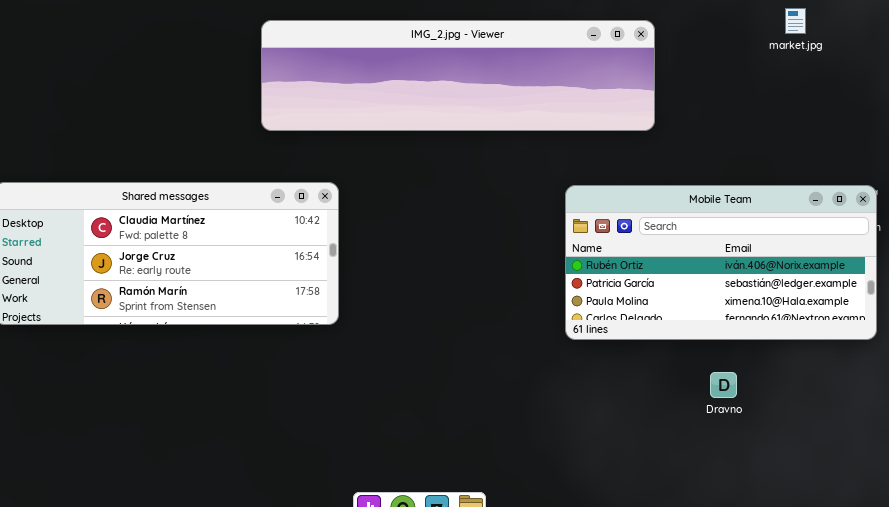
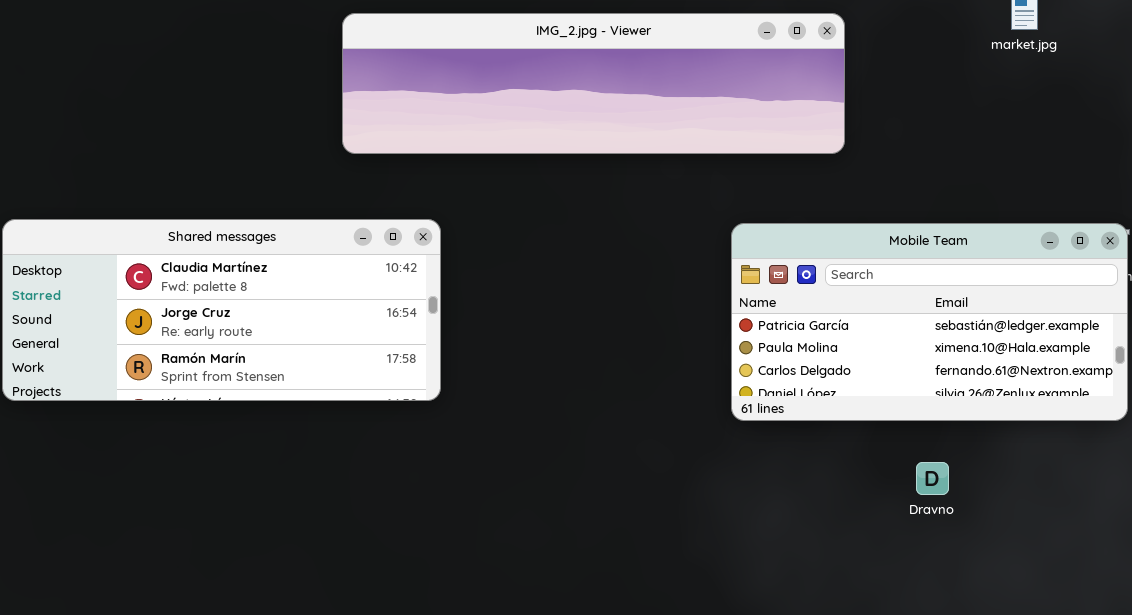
Mobile Team: [565,185,877,340] -> [731,223,1128,421], scrolled down 1 row

